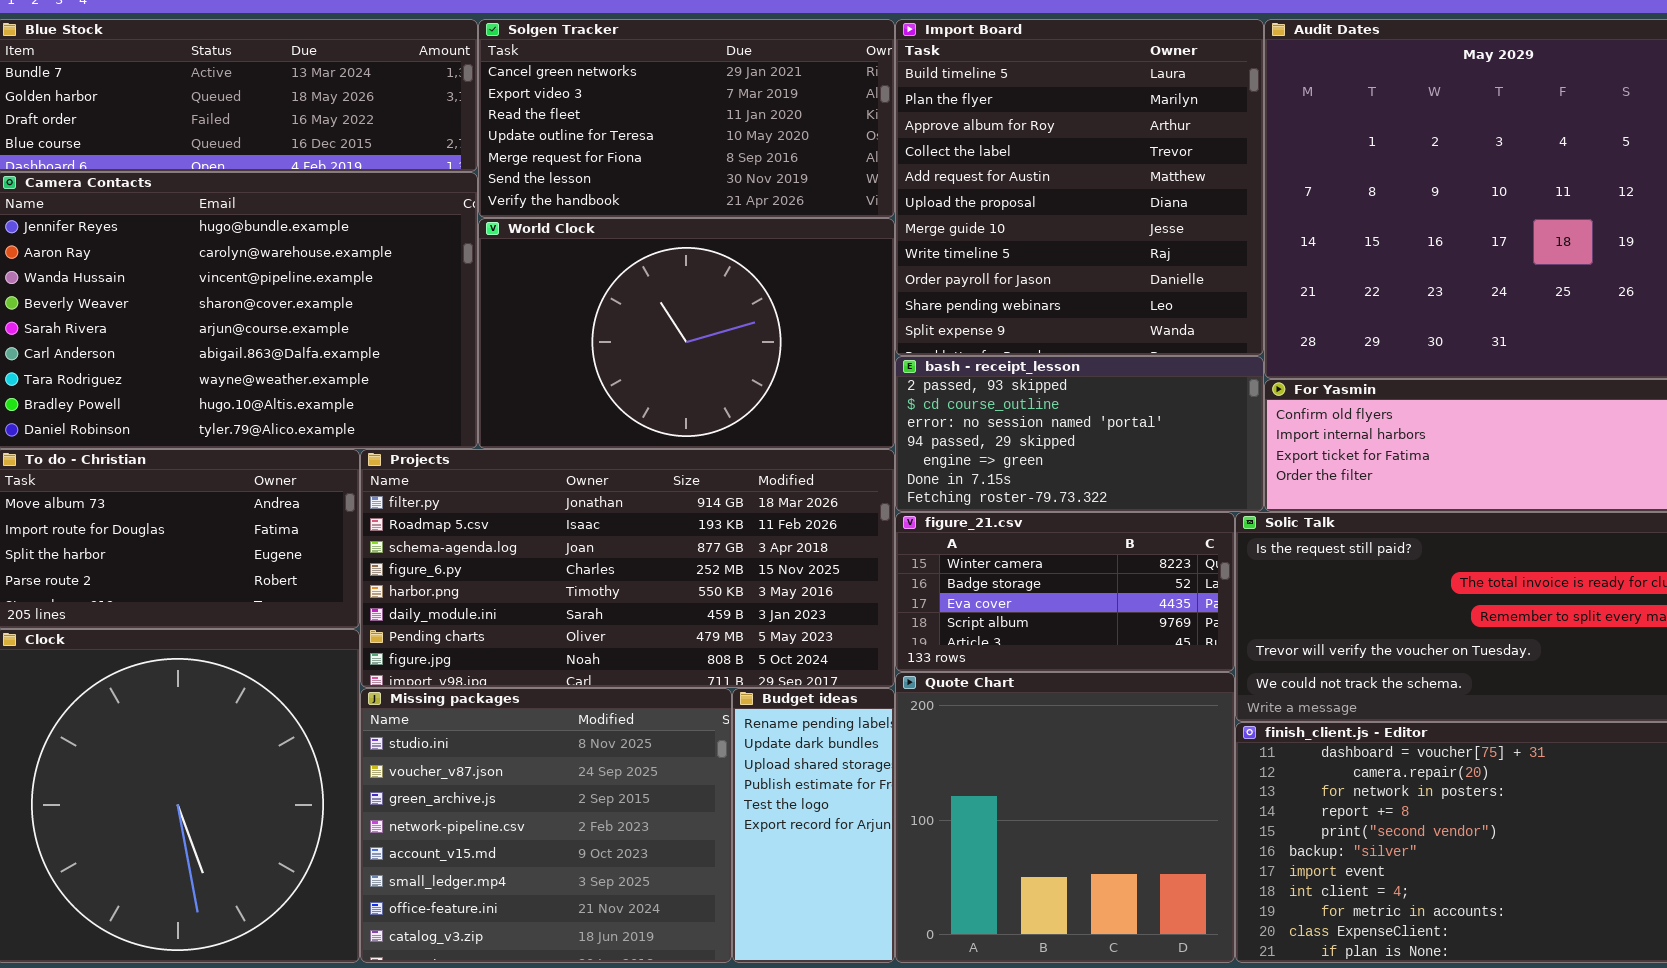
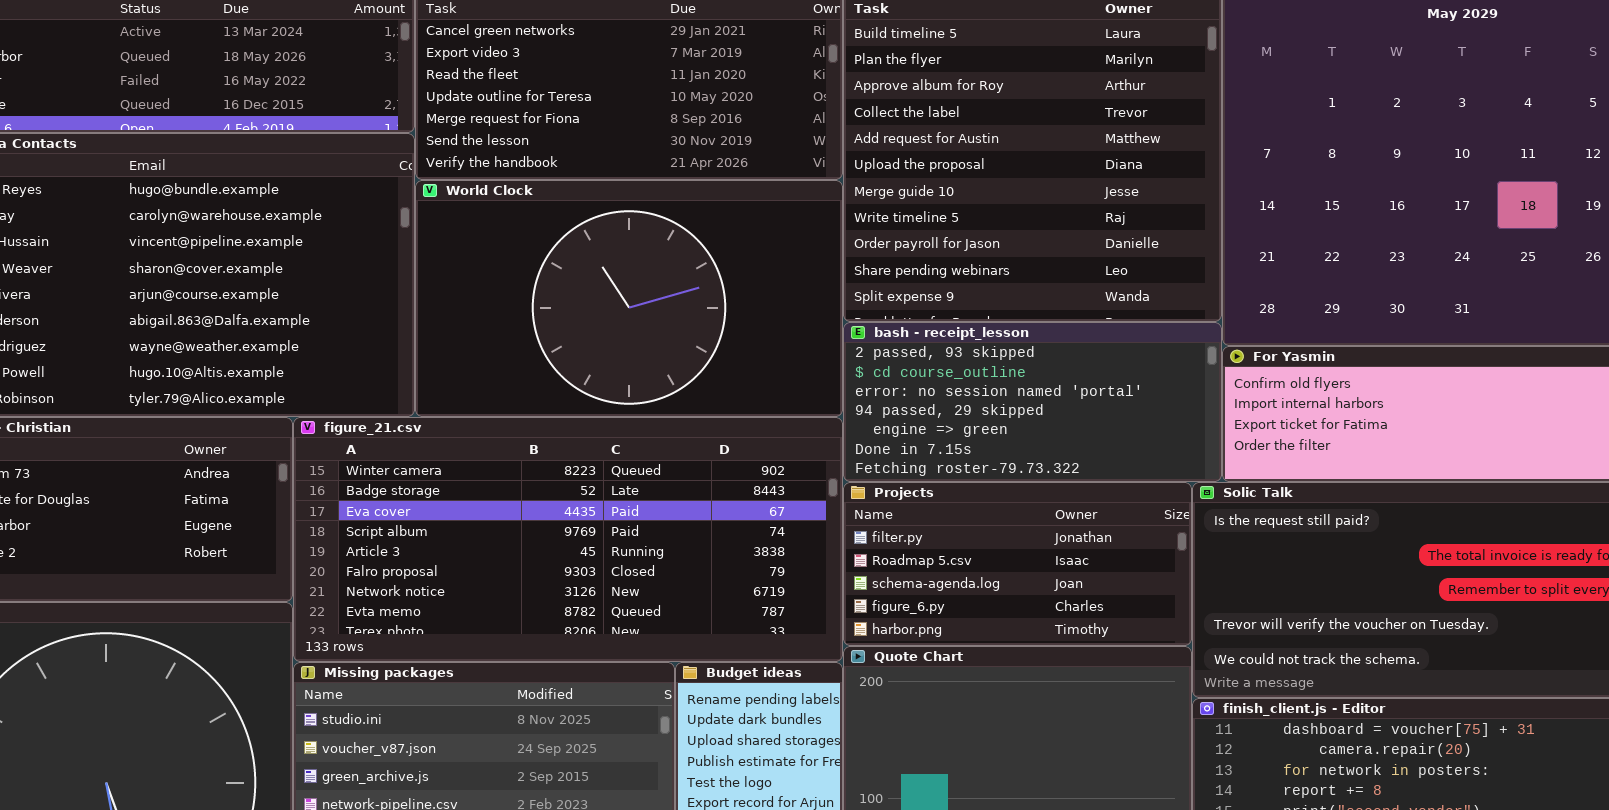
Projects: [360,449,895,688] -> [843,482,1192,646], moved, resized
figure_21.csv: [895,512,1235,672] -> [293,417,843,662], moved, resized

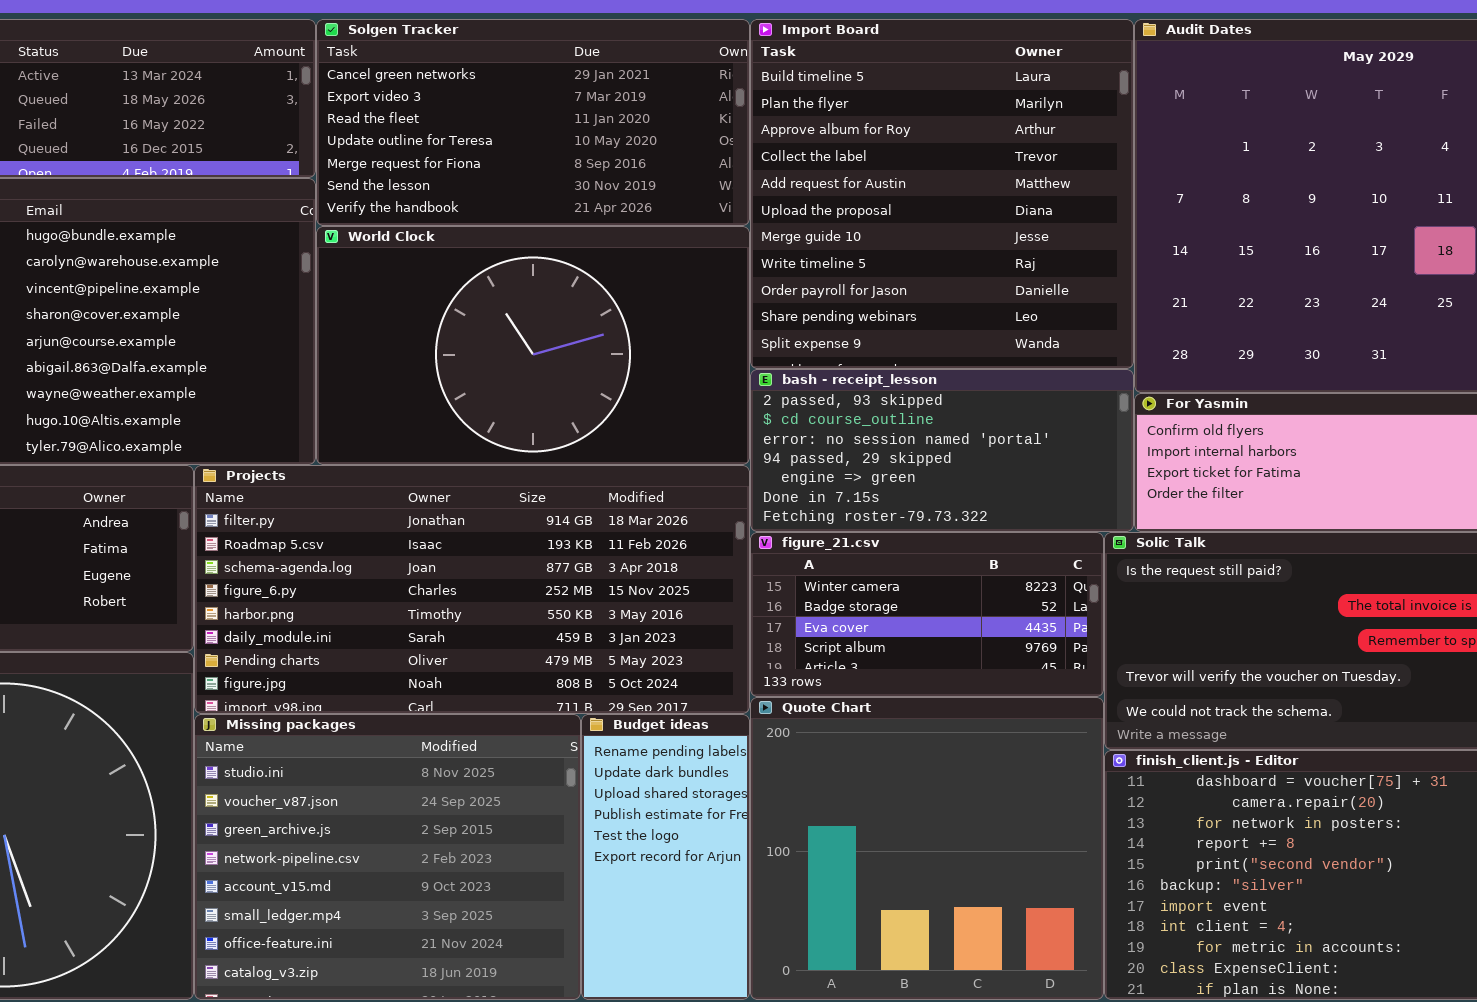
figure_21.csv: [293,417,843,662] -> [750,532,1104,697], moved, resized
Projects: [843,482,1192,646] -> [194,465,750,714], moved, resized

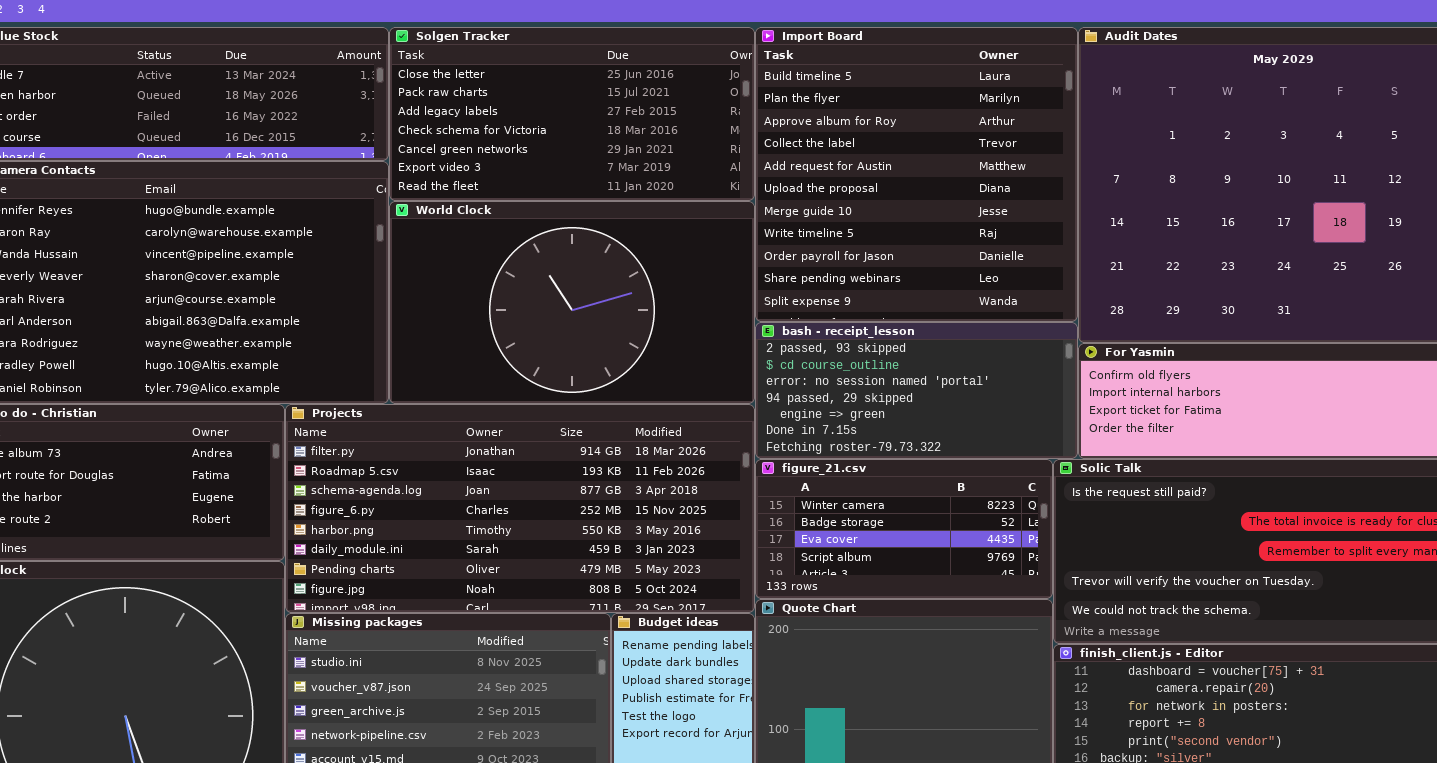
Solgen Tracker: [316,19,750,226] -> [389,27,755,201], scrolled up 4 rows

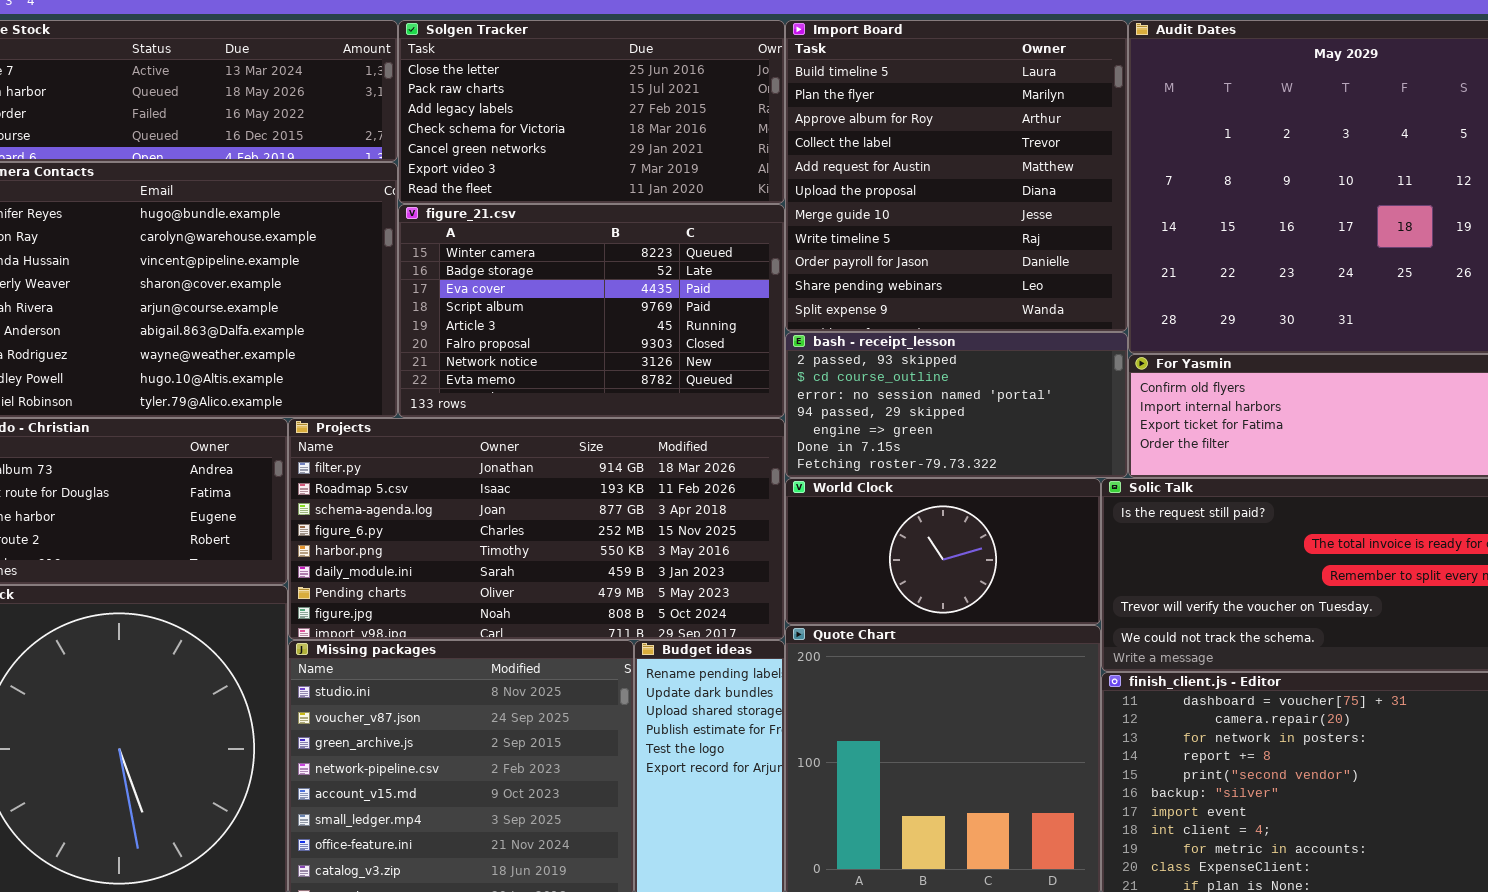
World Clock: [389,201,755,404] -> [785,478,1101,625], moved, resized
figure_21.csv: [755,459,1053,599] -> [398,204,785,418], moved, resized

